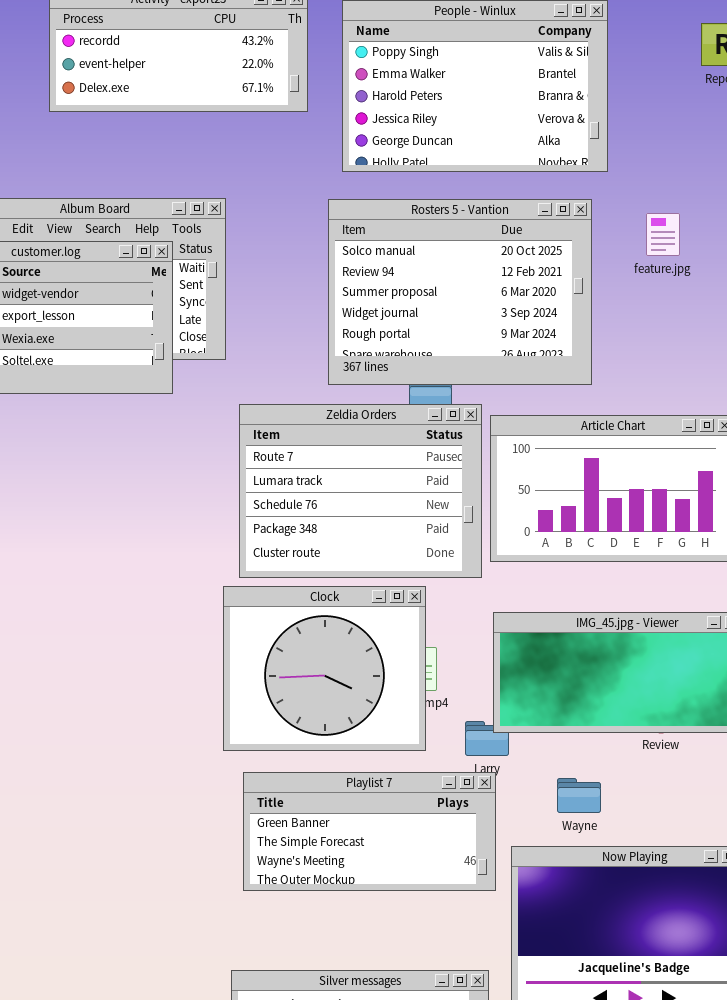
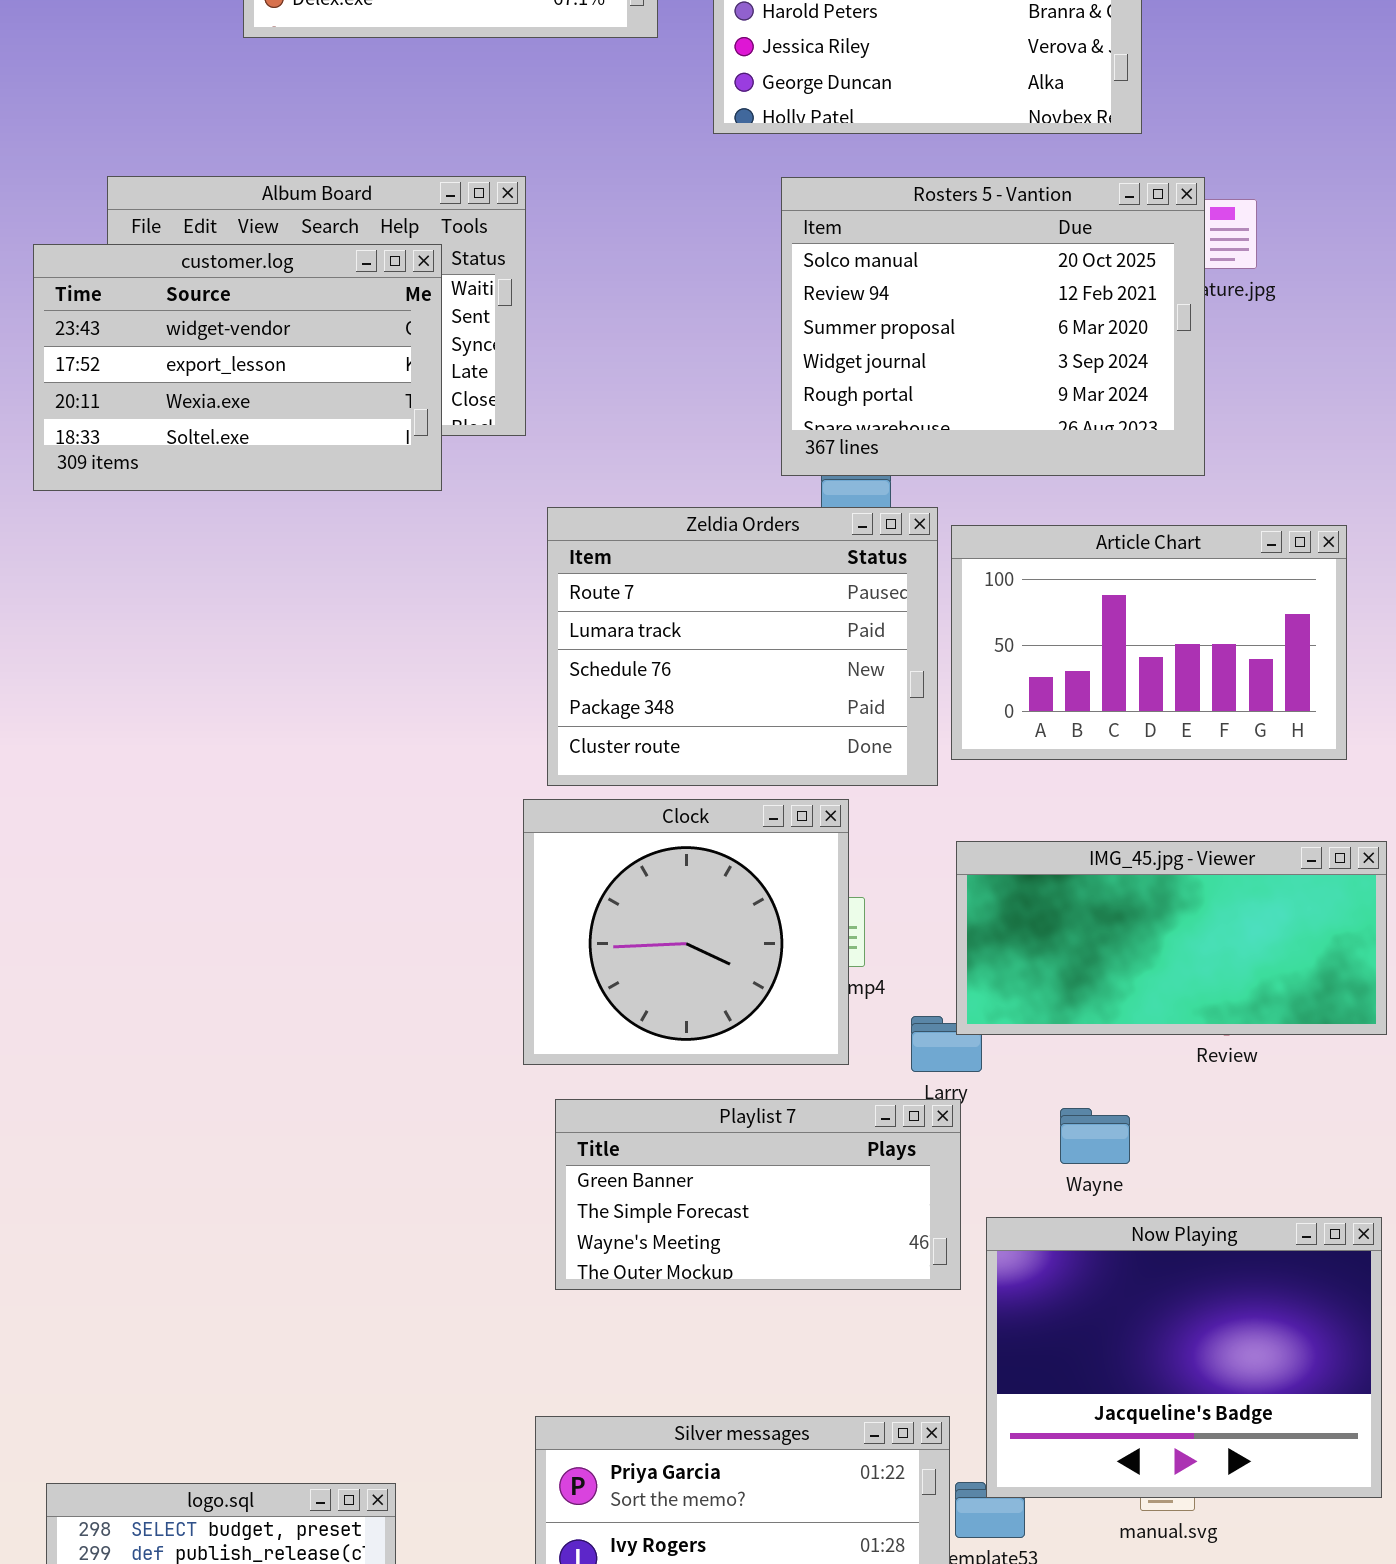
Rosters 5 - Vantion: [328,199,592,385] -> [781,177,1205,476], moved

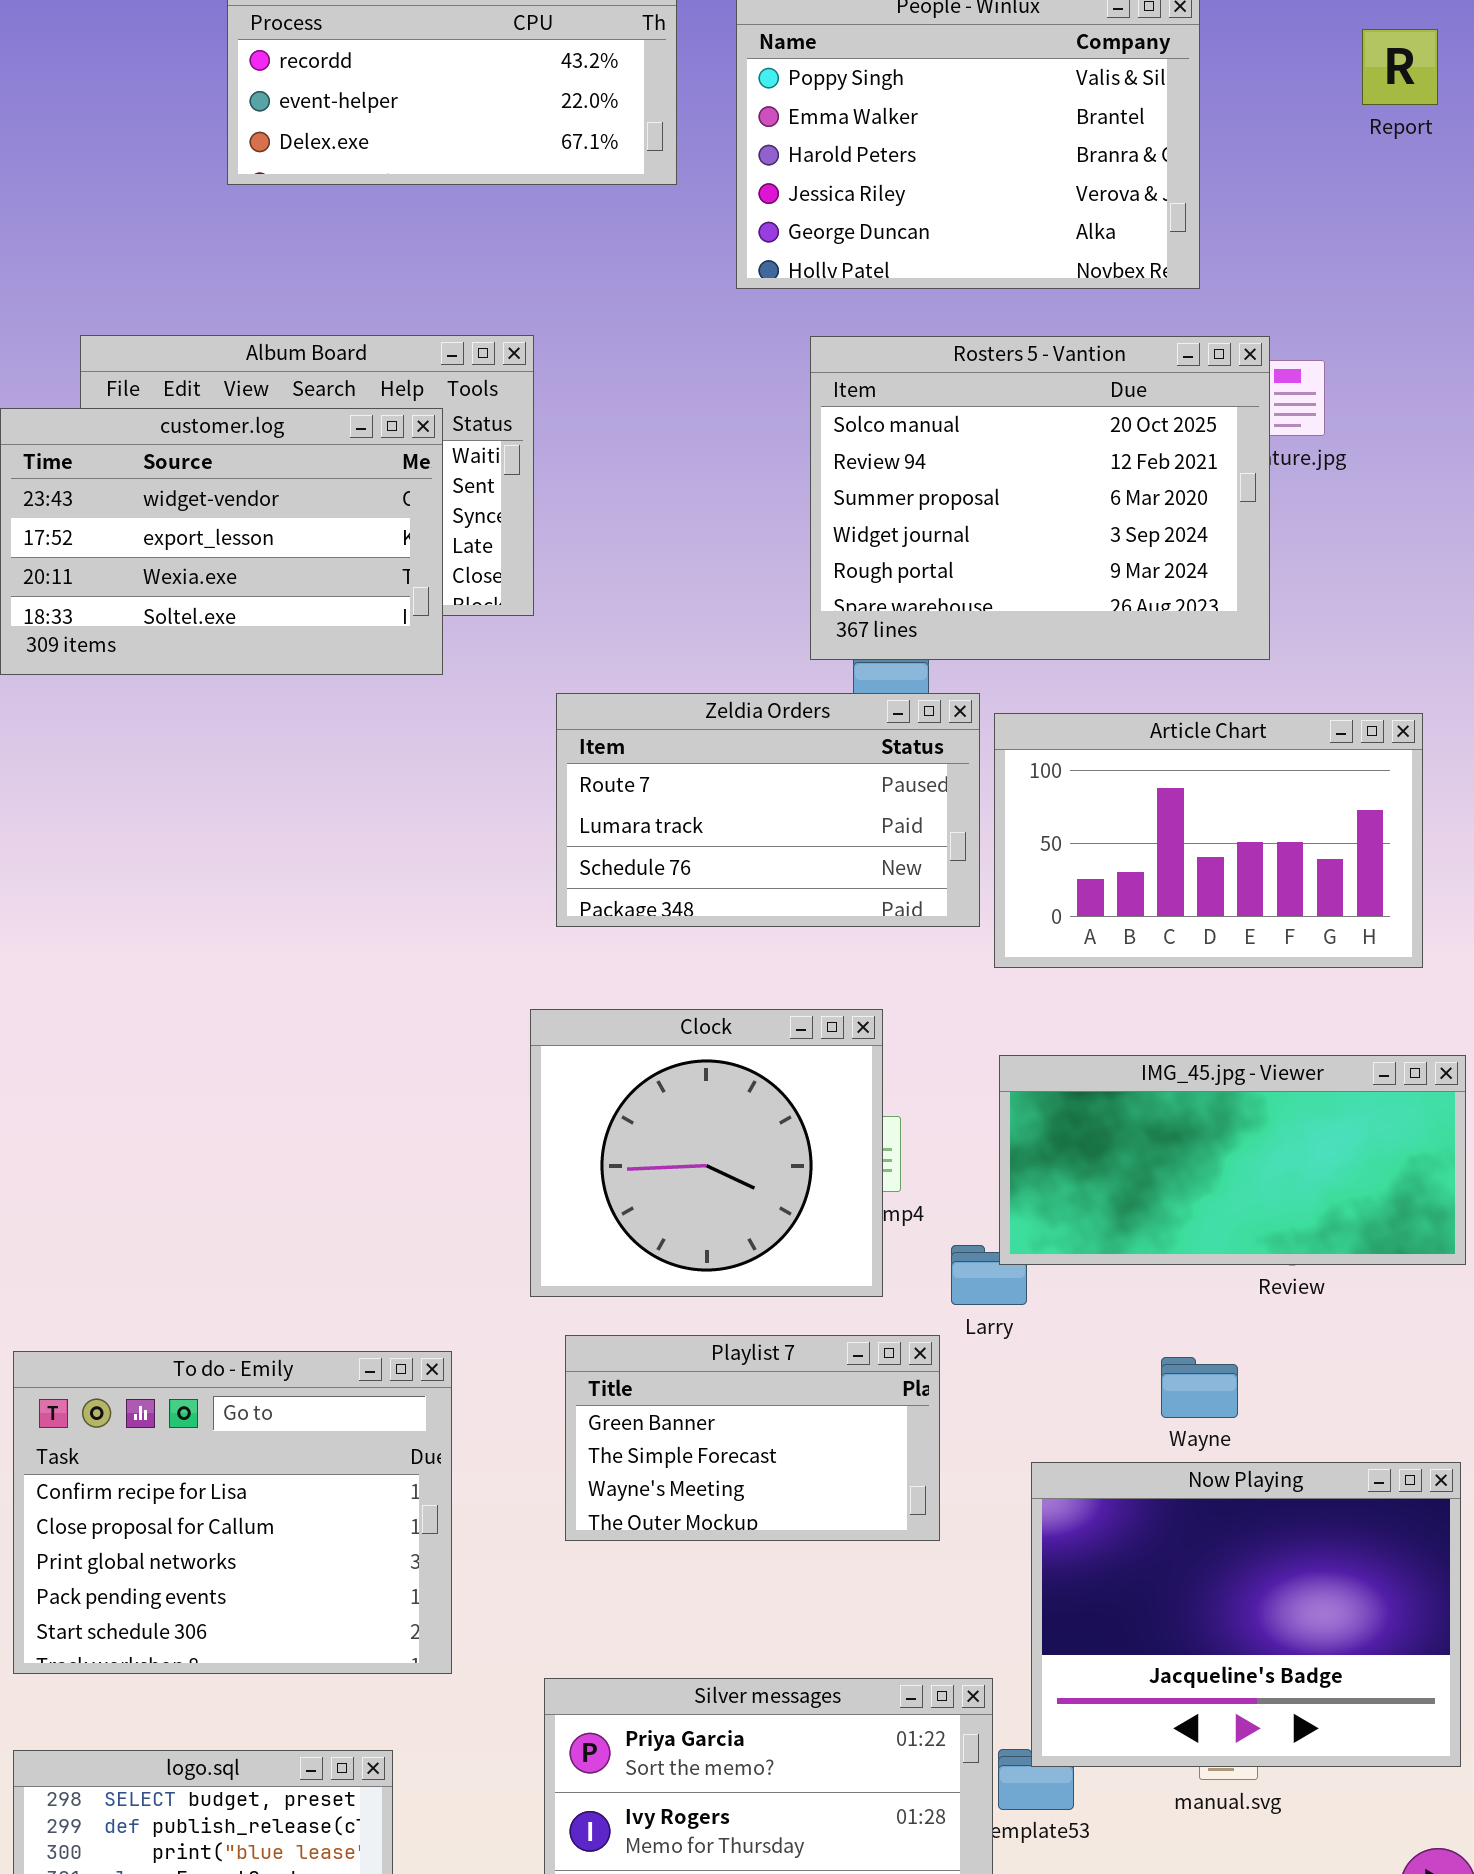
Zeldia Orders: [547,507,938,786] -> [556,693,980,927], resized
Playlist 7: [555,1099,961,1290] -> [565,1335,940,1541], resized
Wayne: [1060,1108,1130,1164] -> [1161,1357,1238,1418], moved
To do - Emily: none -> [13,1351,452,1674], opened

